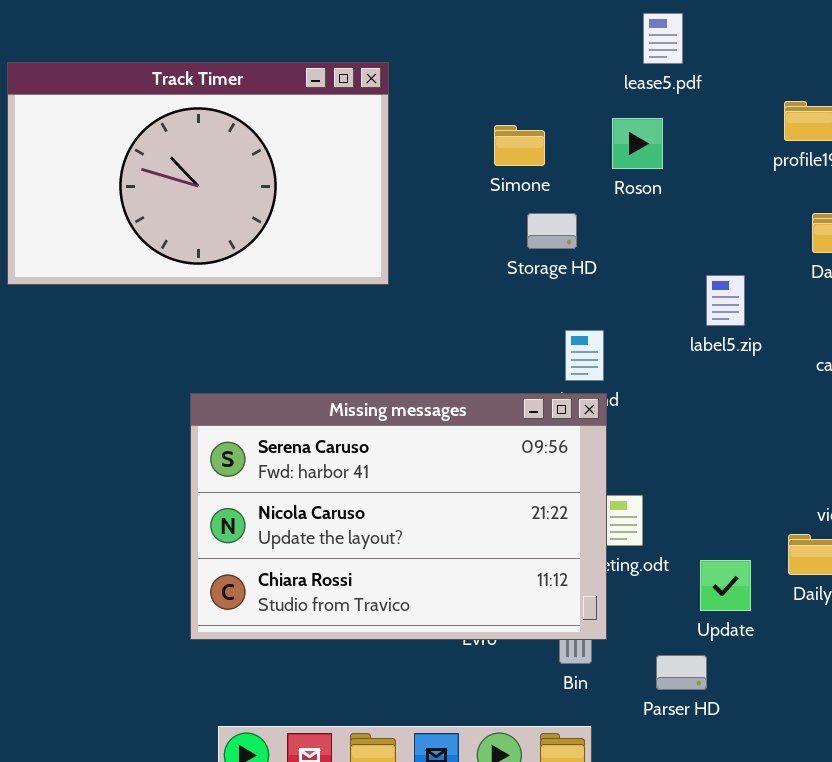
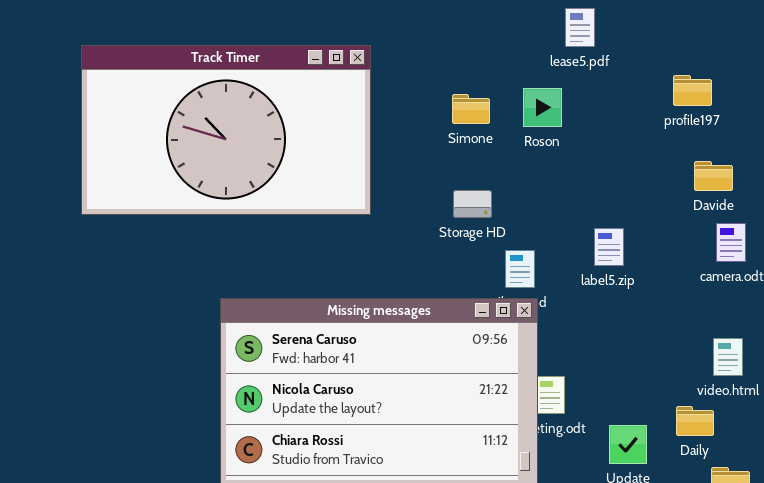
Roson: [612,118,663,169] -> [523,88,562,127], moved
Storage HD: [527,213,577,249] -> [453,190,492,218], moved
label5.zip: [706,275,745,326] -> [594,228,624,266], moved

